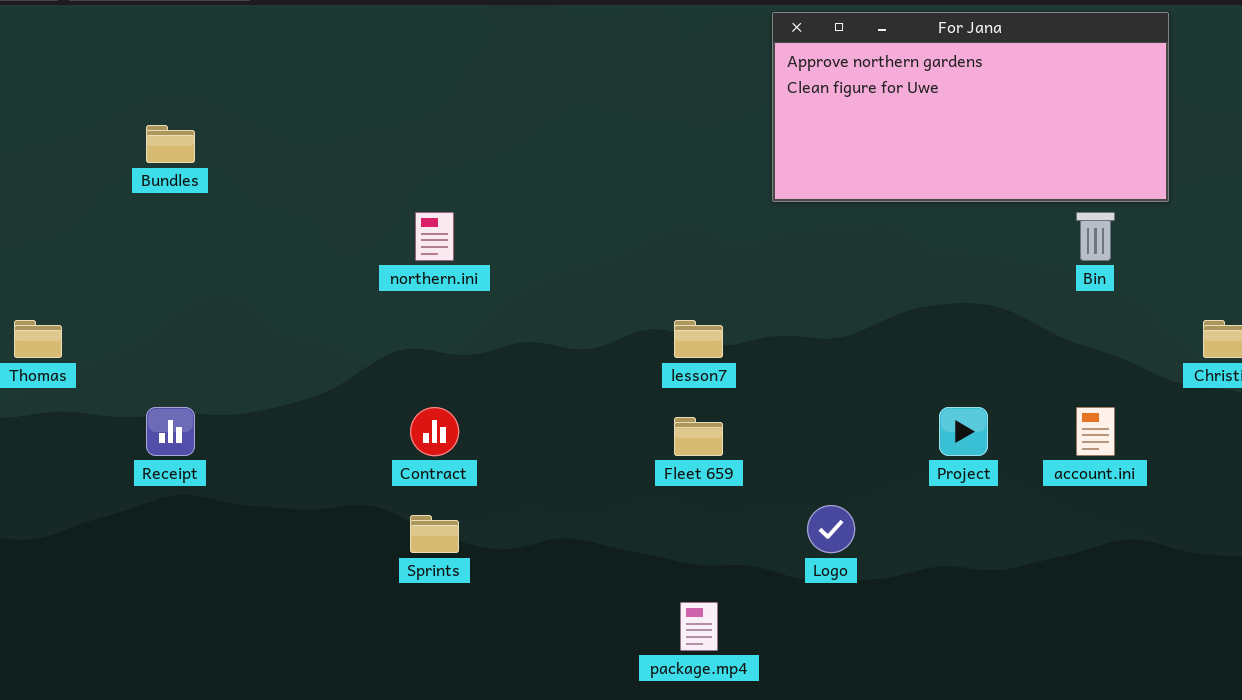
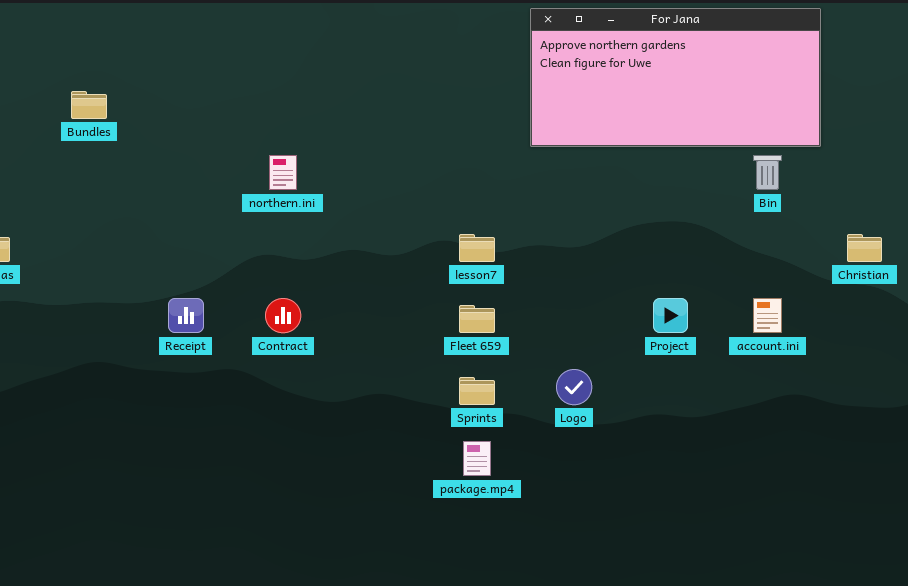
Receipt: [146,407,195,456] -> [168,298,204,333], moved
Sprints: [410,515,459,553] -> [459,377,495,405], moved

